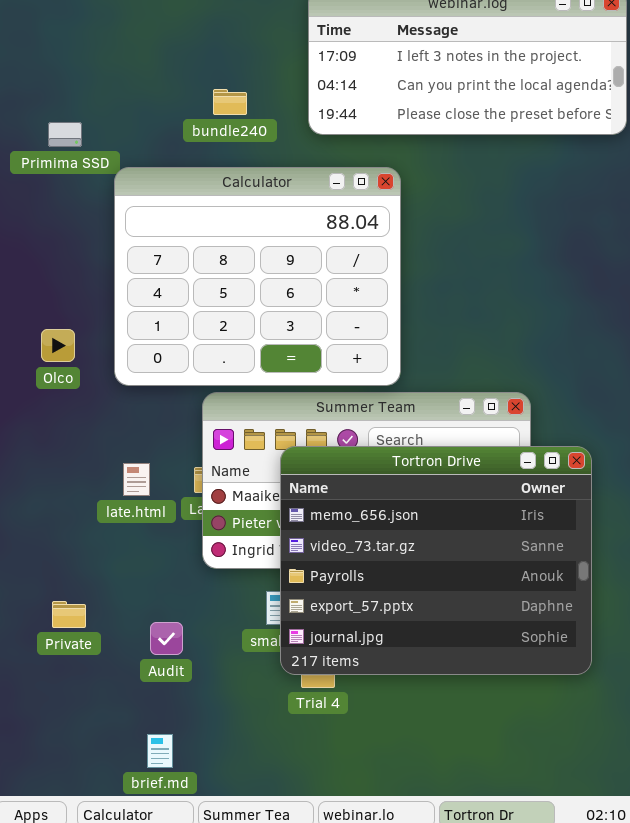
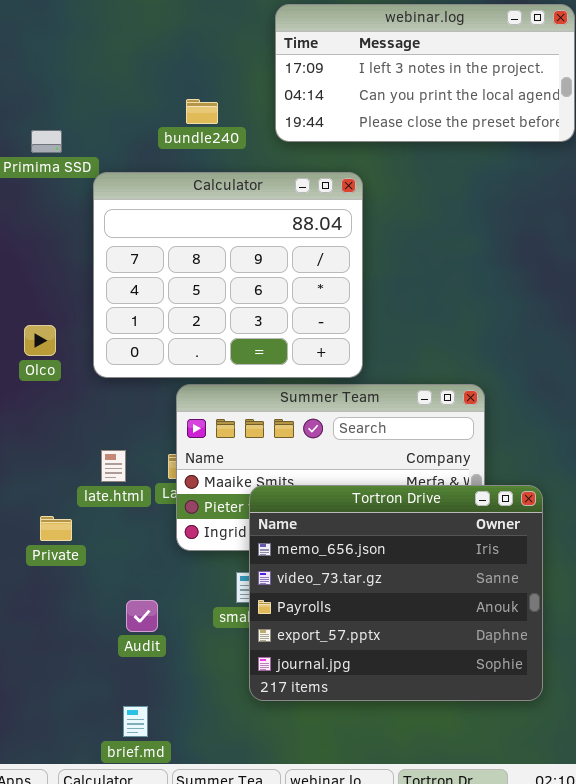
Tortron Drive: [280,446,592,675] -> [249,485,543,701], moved
Private: [52,601,86,628] -> [40,516,72,541], moved

